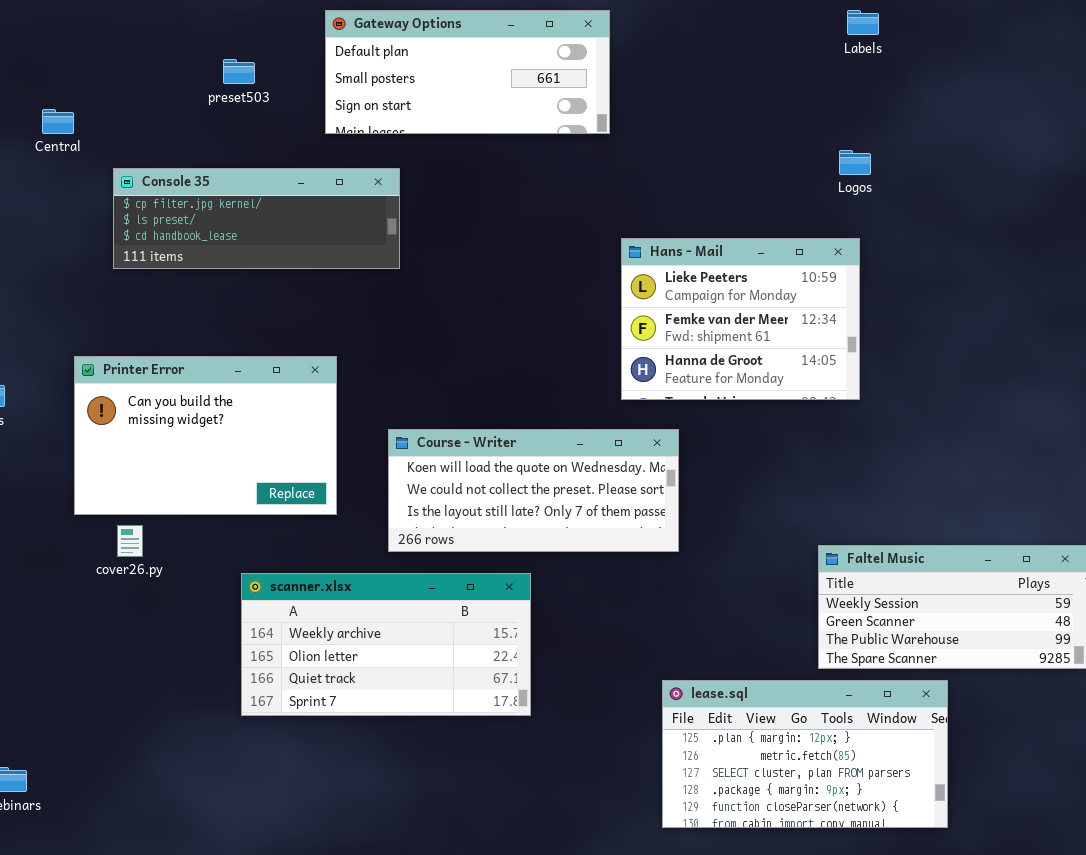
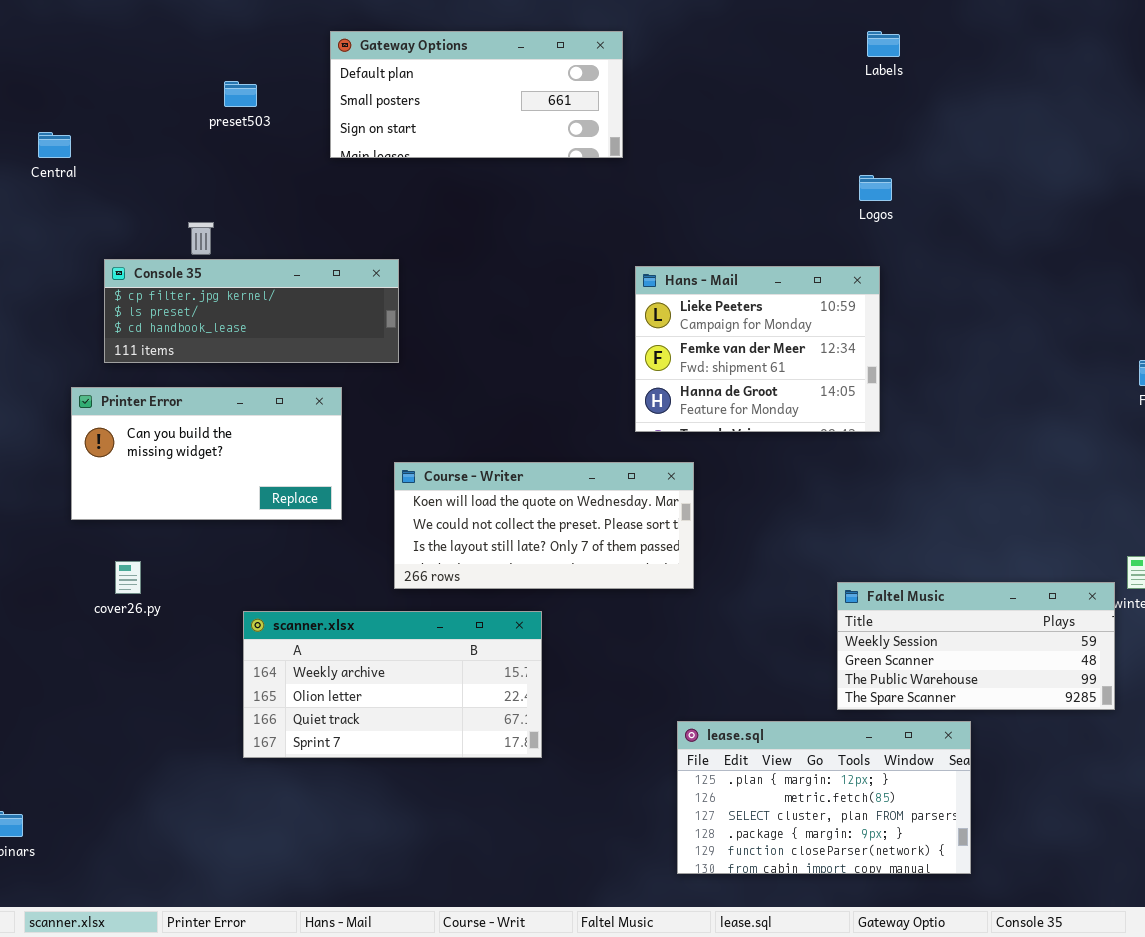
Console 35: [113,168,400,269] -> [104,259,399,363], moved
Printer Error: [74,356,337,515] -> [71,387,342,520], resized

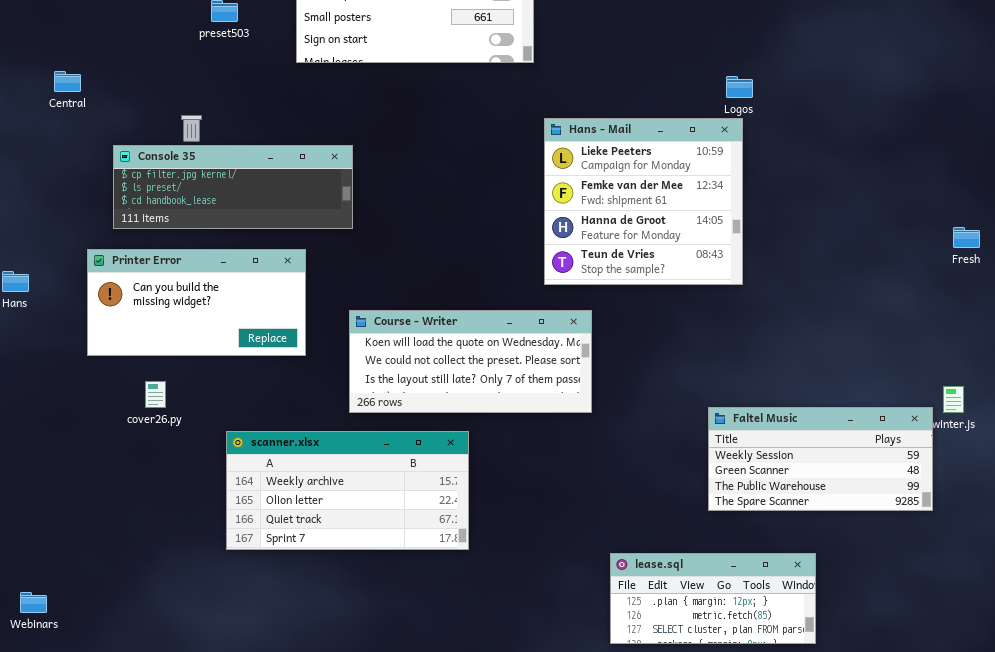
Central: [38,132,71,158] -> [54,71,81,92], moved
Hans - Mail: [635,266,880,432] -> [544,118,743,285], resized
cover26.py: [115,561,141,594] -> [145,381,166,408], moved
lease.sql: [677,721,971,874] -> [610,553,816,644], resized

